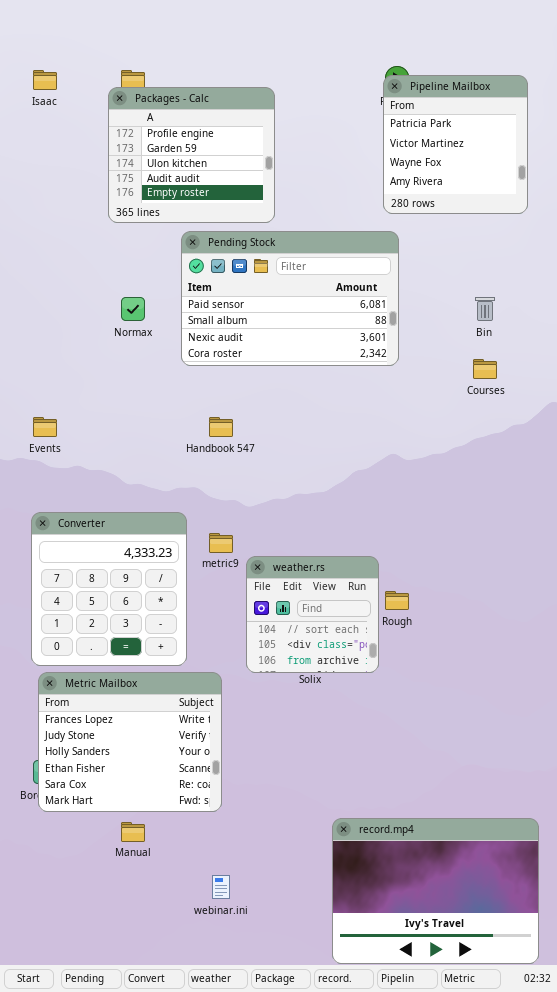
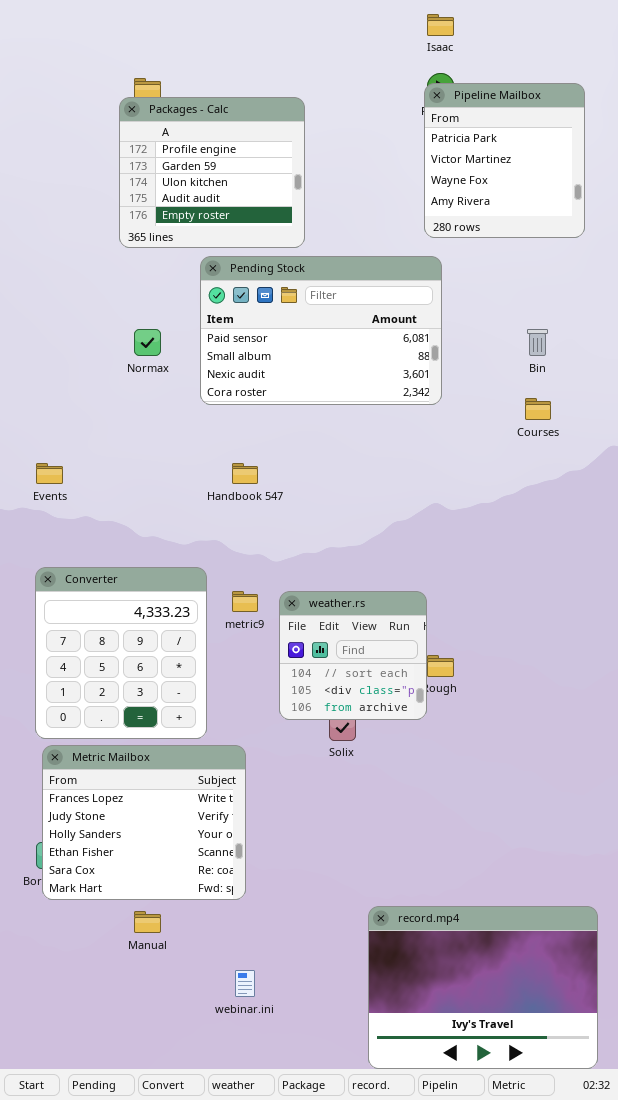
Isaac: [33,70,57,90] -> [427,14,454,36], moved
weather.rs: [246,556,379,673] -> [279,591,427,720], moved

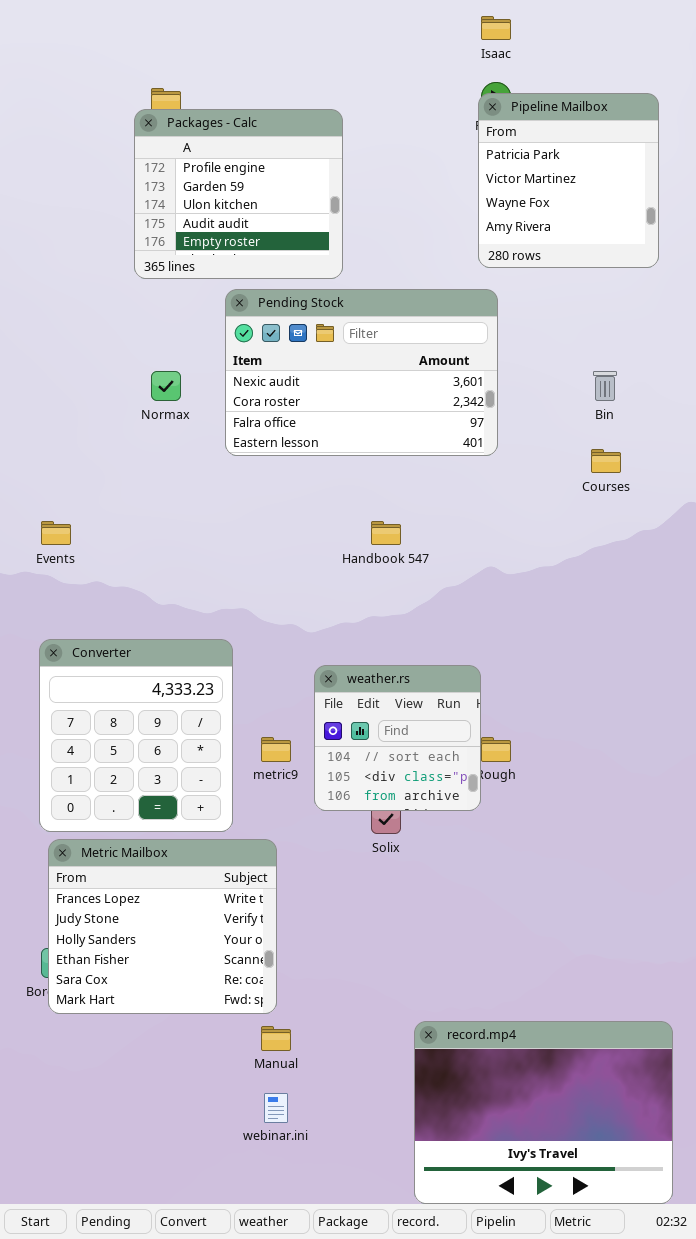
Pending Stock: [200,256,442,405] -> [225,289,498,456], scrolled down 2 rows
Handbook 547: [232,463,258,484] -> [371,521,401,545], moved
metric9: [232,591,258,612] -> [261,737,291,762], moved
Manual: [134,911,161,933] -> [261,1026,291,1051], moved

